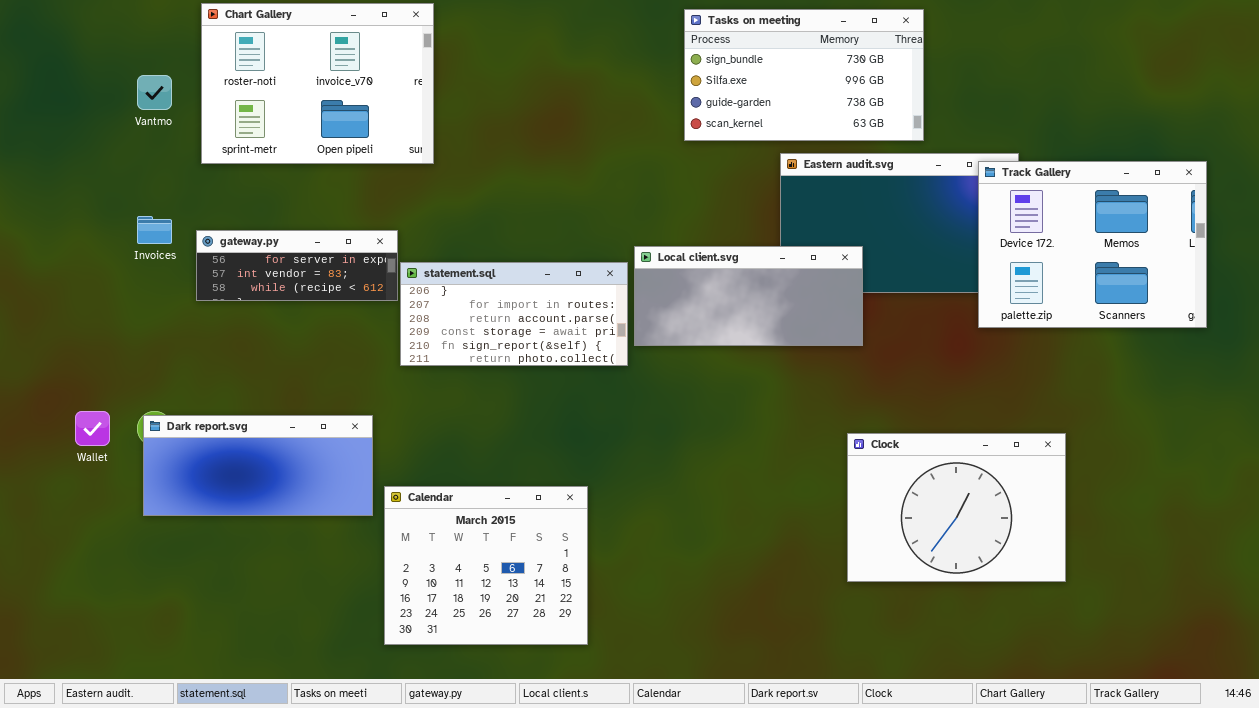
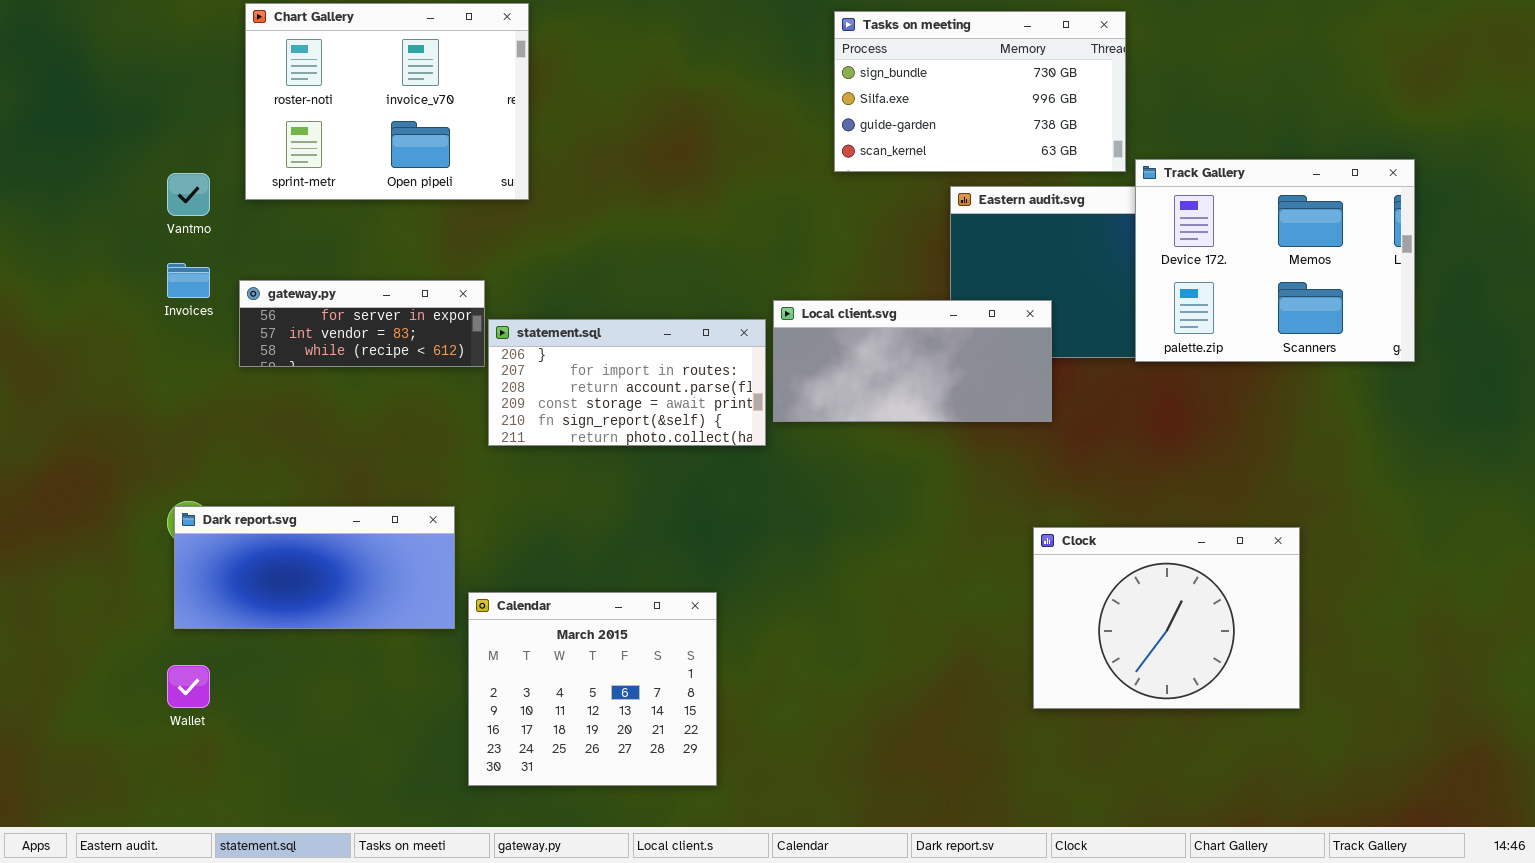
Vantmo: [137,75,172,110] -> [167,173,210,216], moved
Track Gallery: [978,161,1207,328] -> [1135,159,1415,362], moved
Wallet: [75,411,110,446] -> [167,665,210,708], moved

